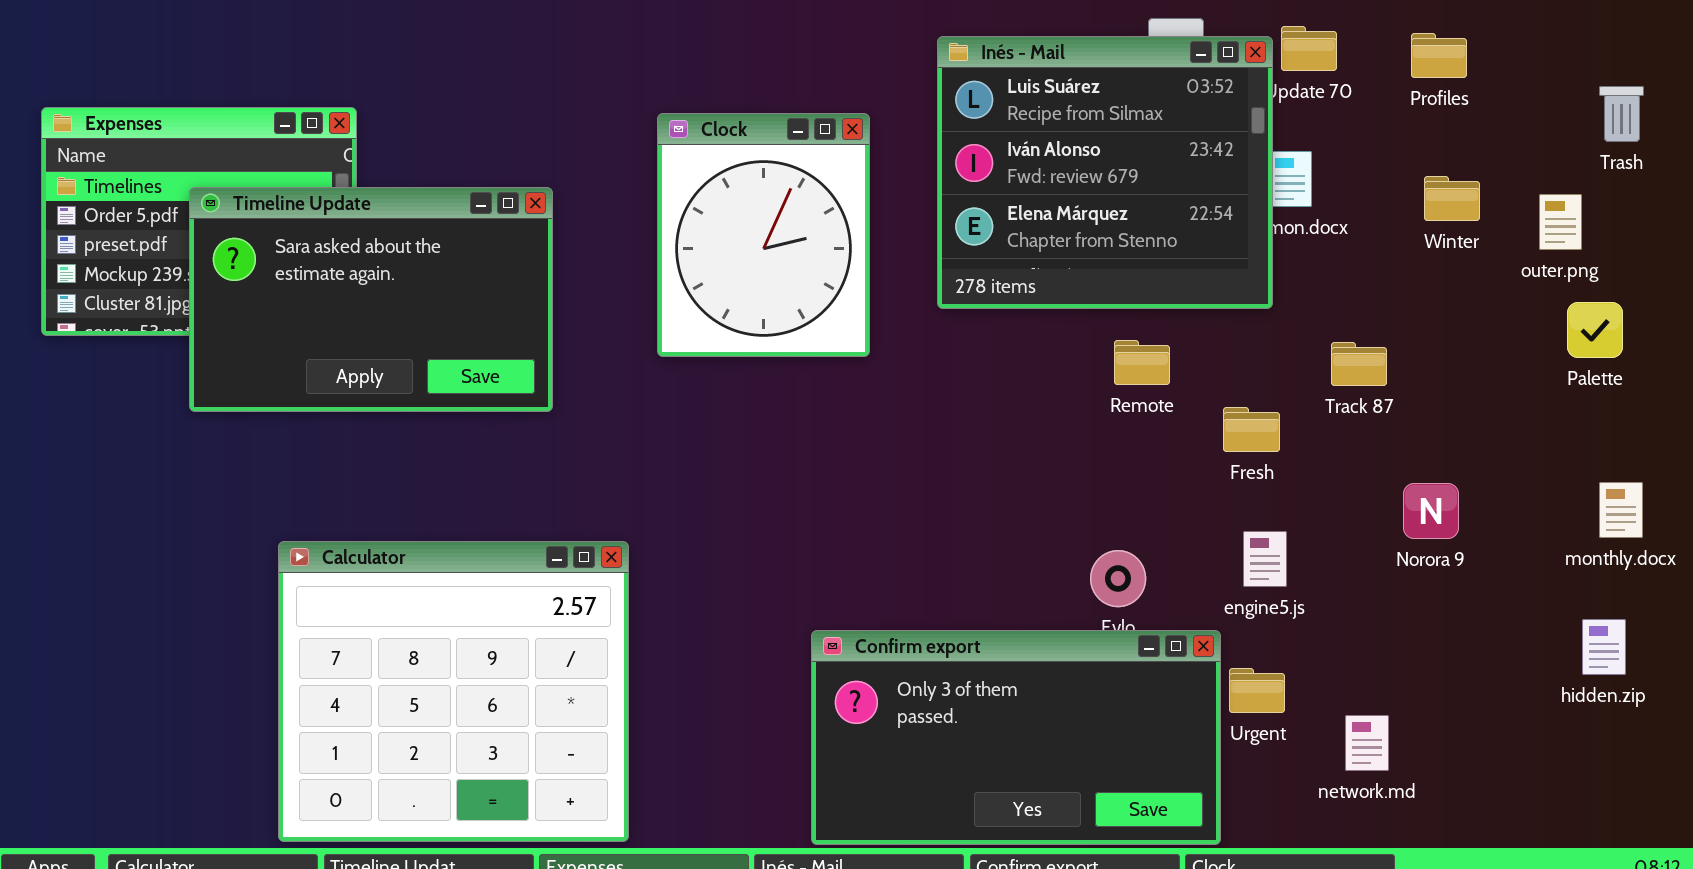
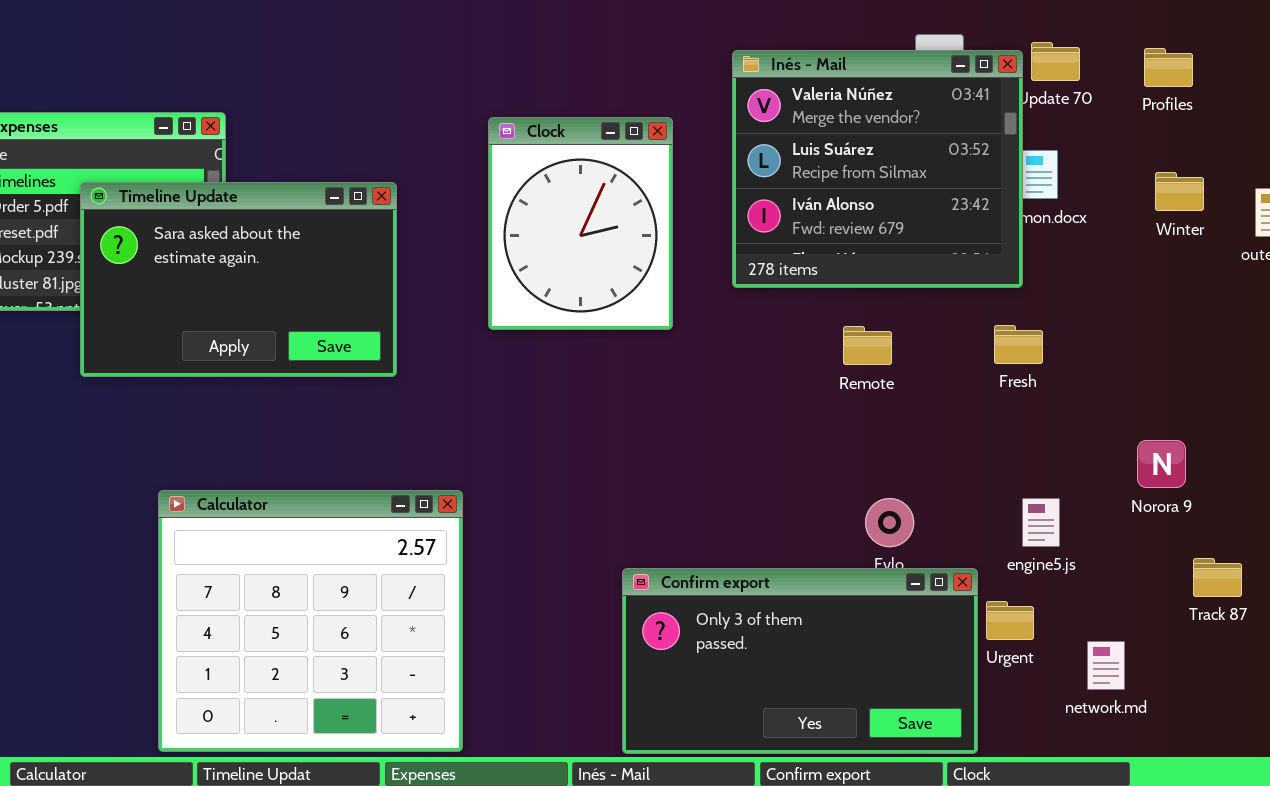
Inés - Mail: [937,36,1273,309] -> [732,50,1023,288], scrolled up 1 row
Remote: [1114,340,1170,385] -> [843,326,892,365], moved
Track 87: [1331,342,1387,386] -> [1193,558,1242,597], moved
Fresh: [1223,407,1280,452] -> [994,325,1043,364], moved
engine5.js: [1243,531,1287,587] -> [1022,498,1060,547], moved

